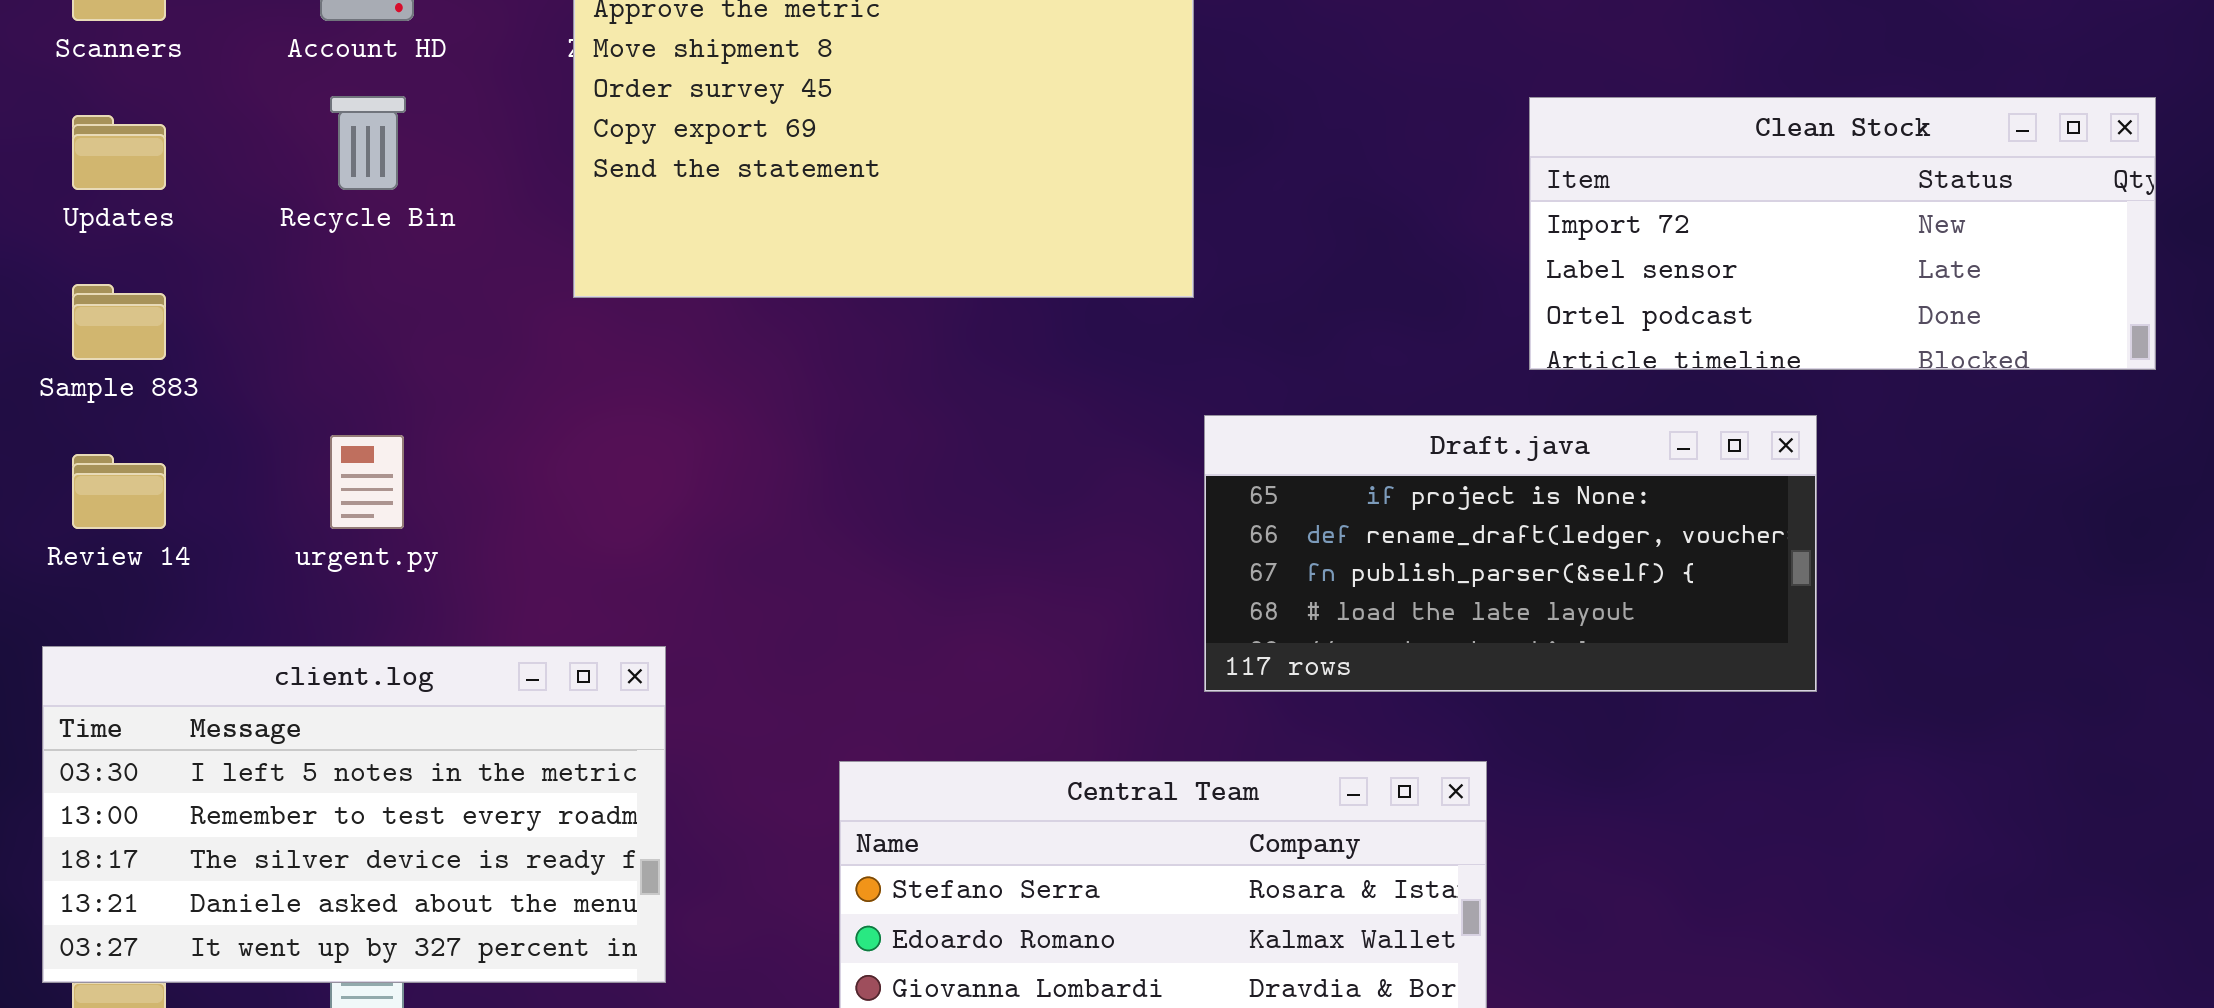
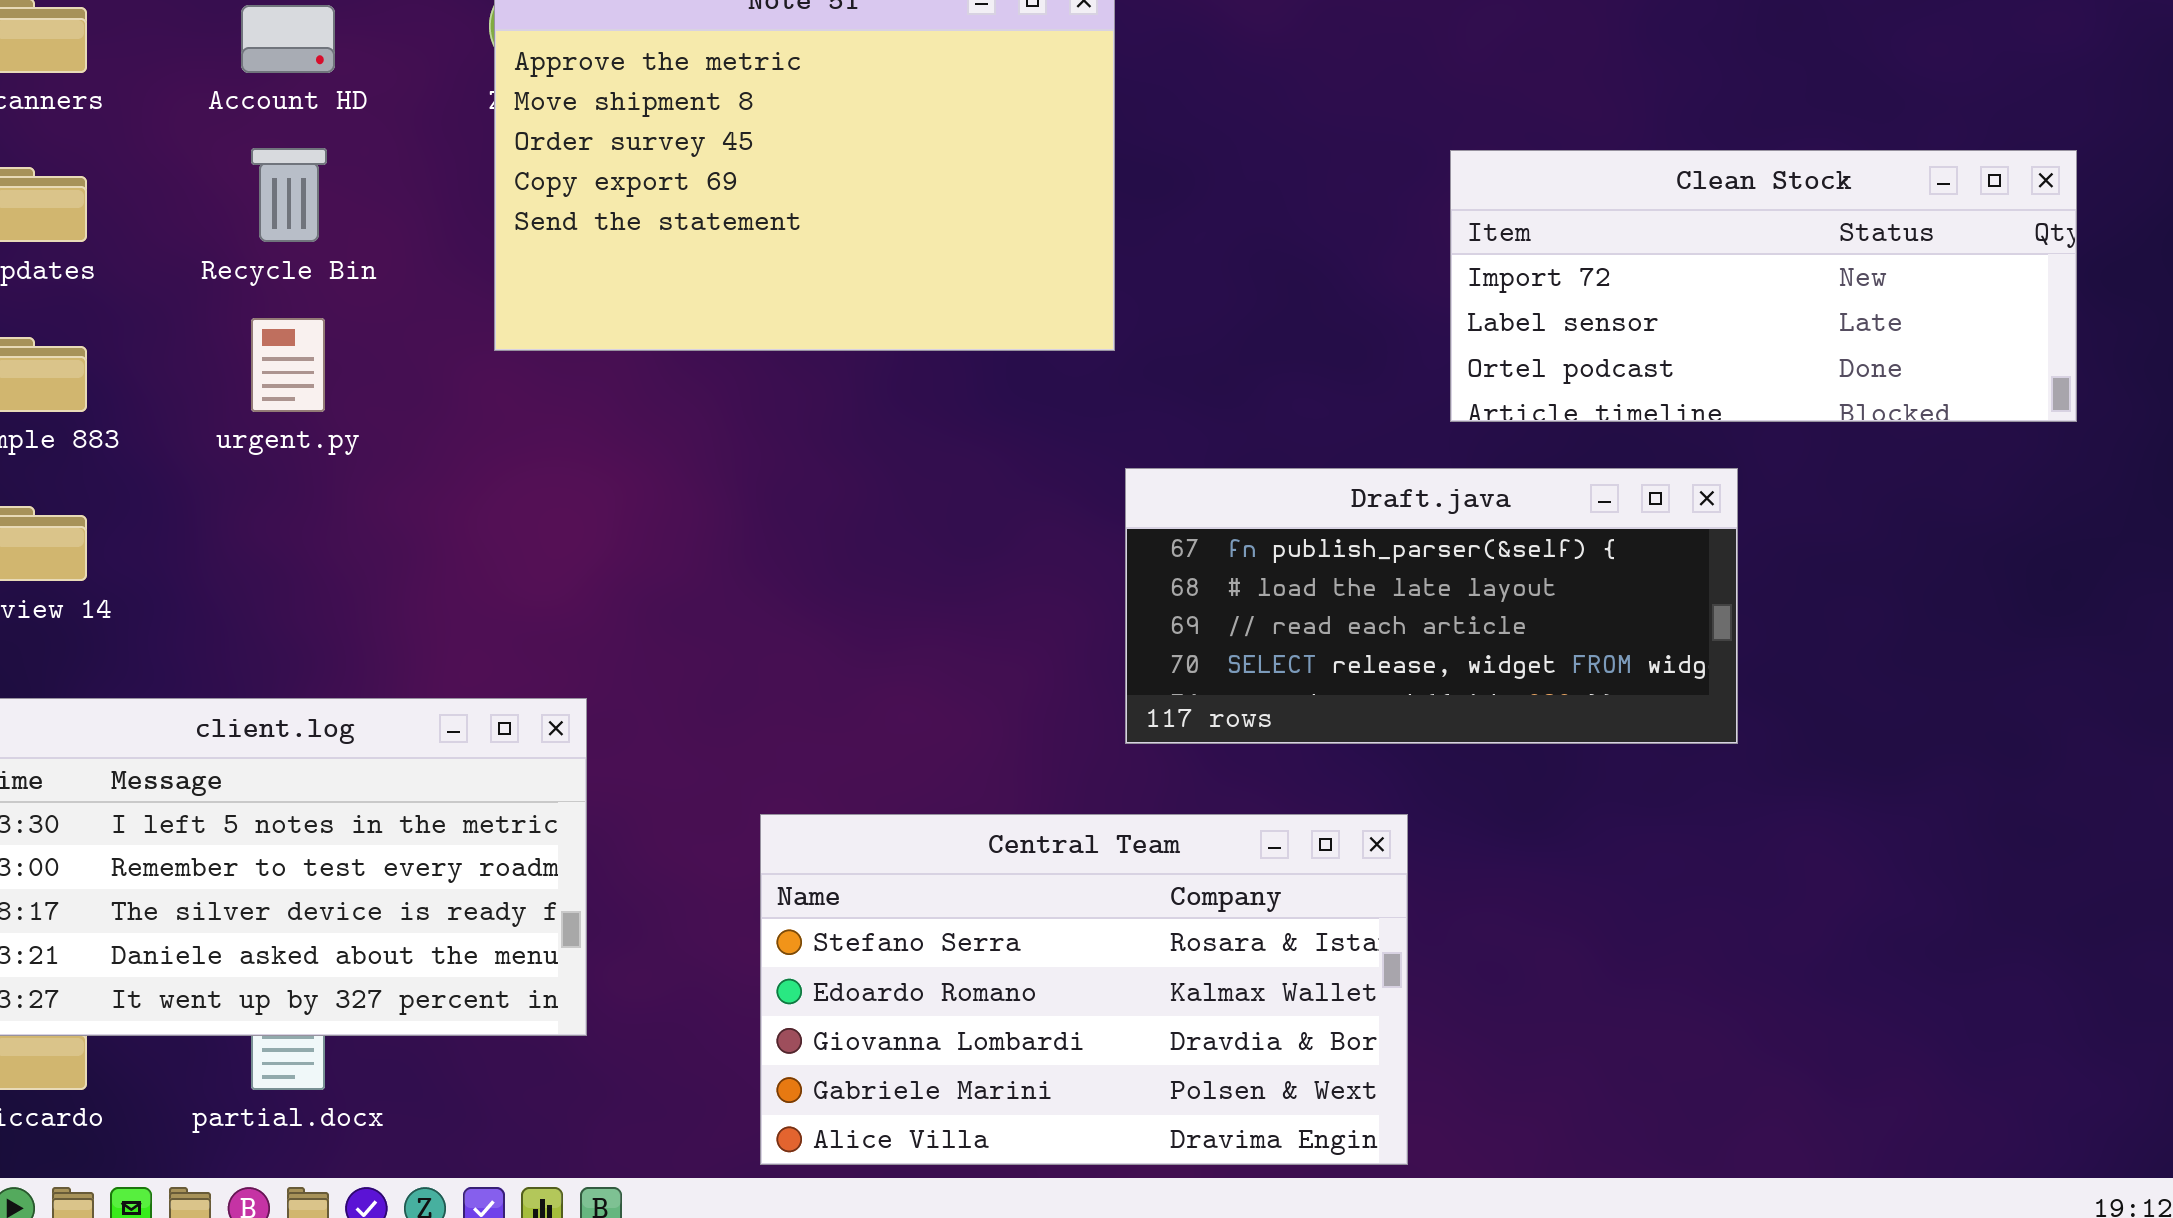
Draft.java: [1204,415,1817,692] -> [1125,468,1738,744], scrolled down 2 rows
urgent.py: [330,435,404,529] -> [251,318,325,412], moved

